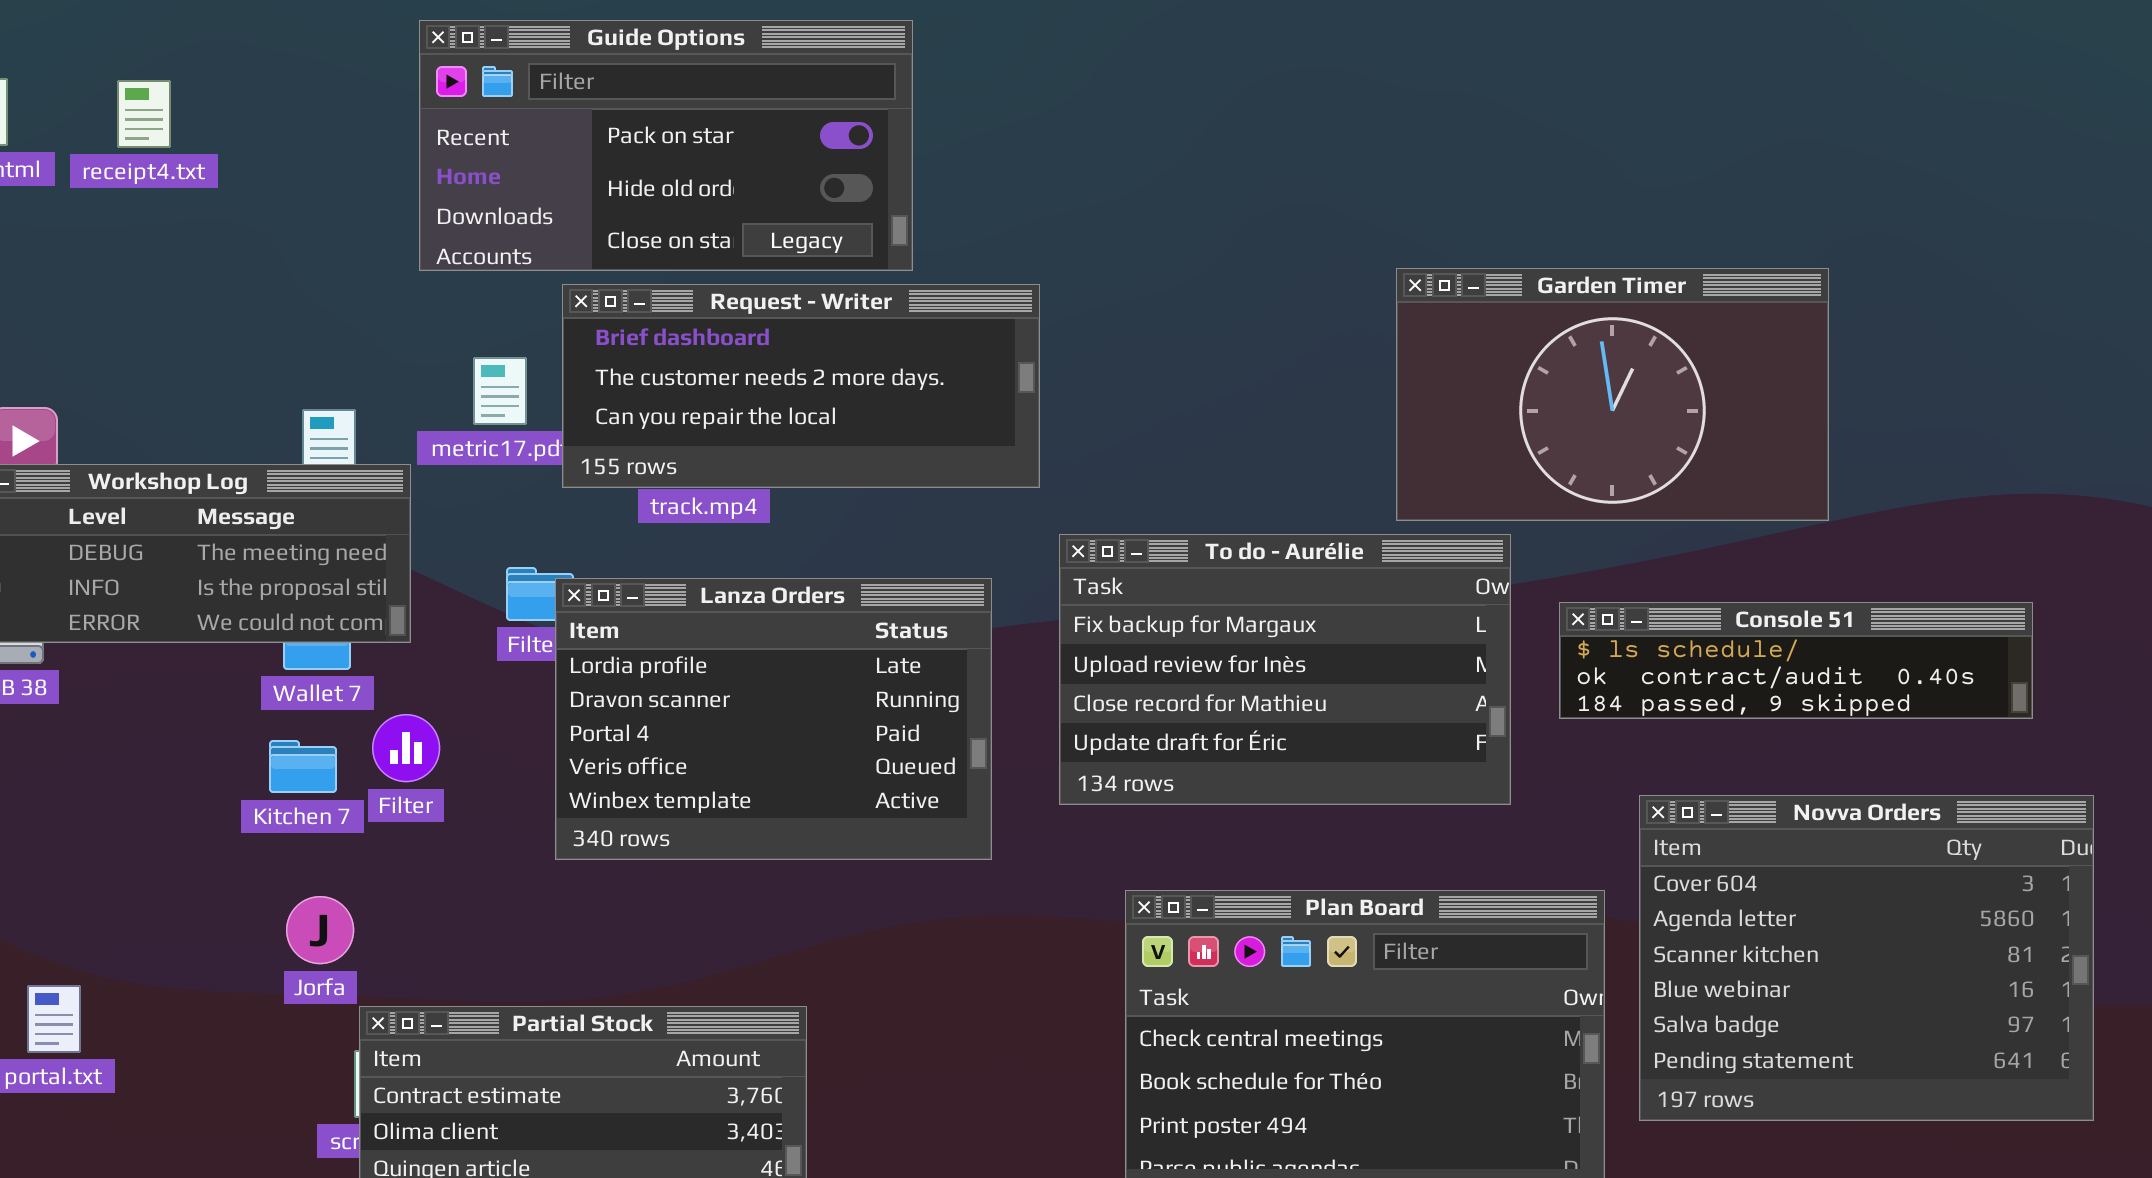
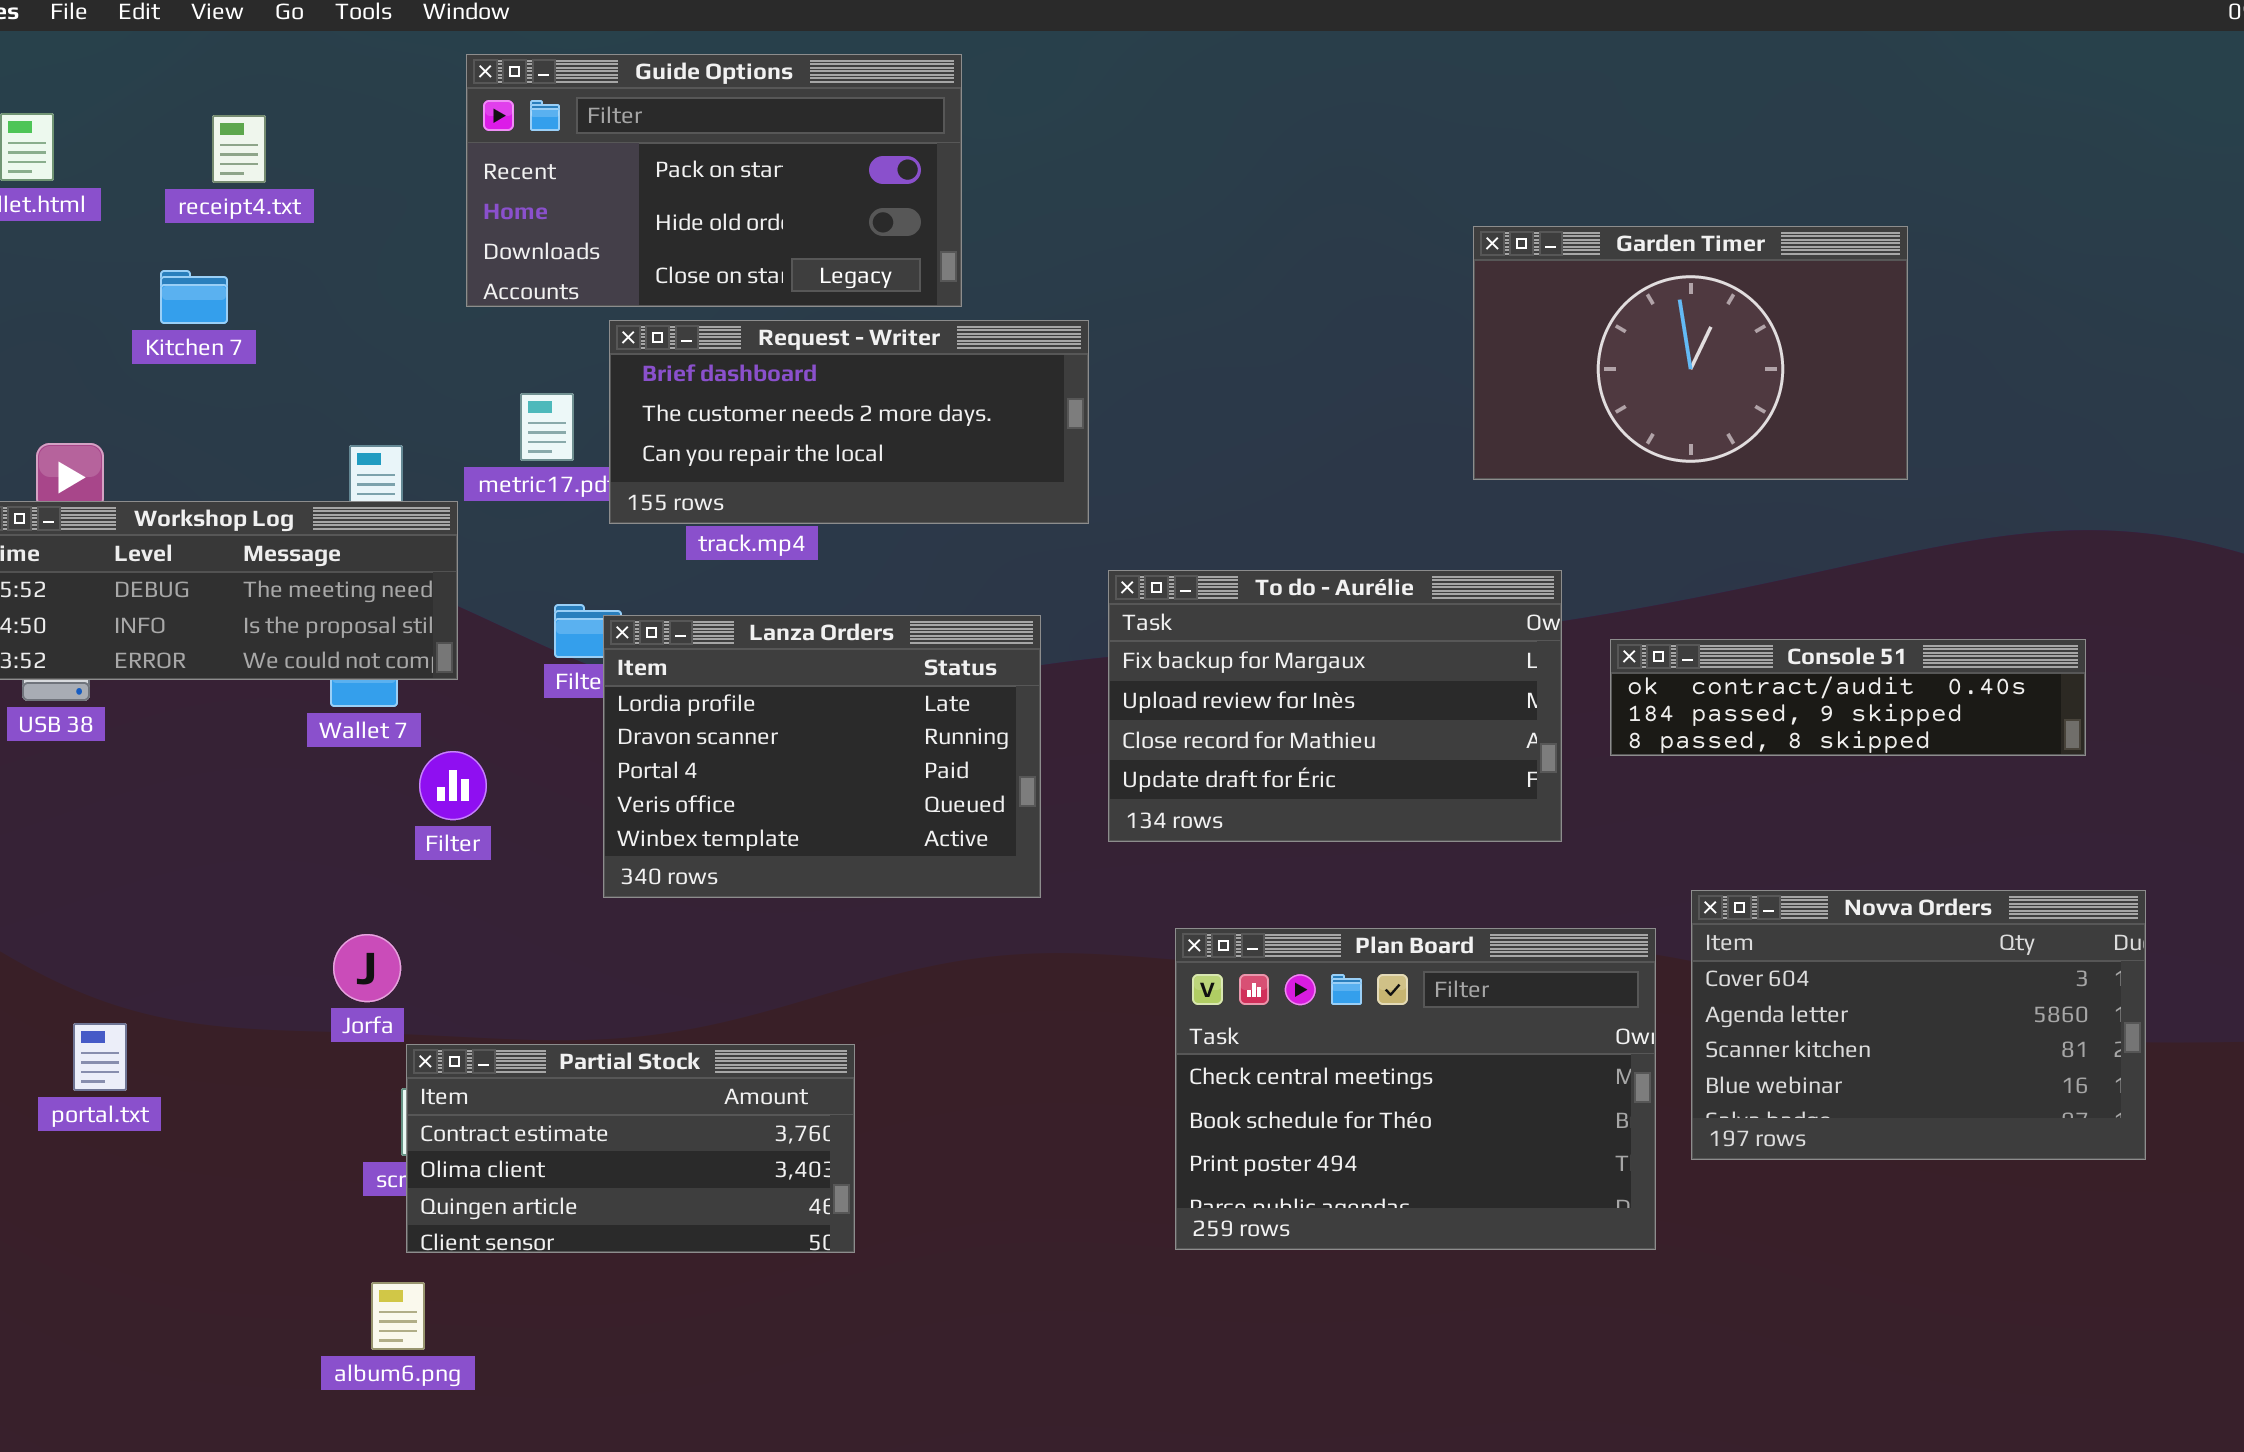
receipt4.txt: [117,80,171,148] -> [212,115,266,183], moved
Garden Timer: [1396,268,1829,521] -> [1473,226,1908,480], moved
Console 51: [1559,602,2033,719] -> [1610,639,2086,756], scrolled down 1 row
Kitchen 7: [269,740,337,793] -> [160,270,228,324], moved
Novva Orders: [1639,795,2094,1121] -> [1691,890,2146,1160], resized

